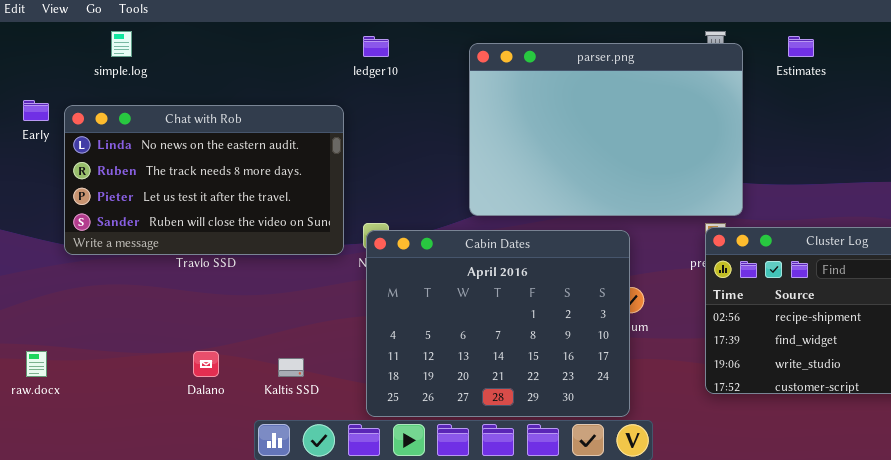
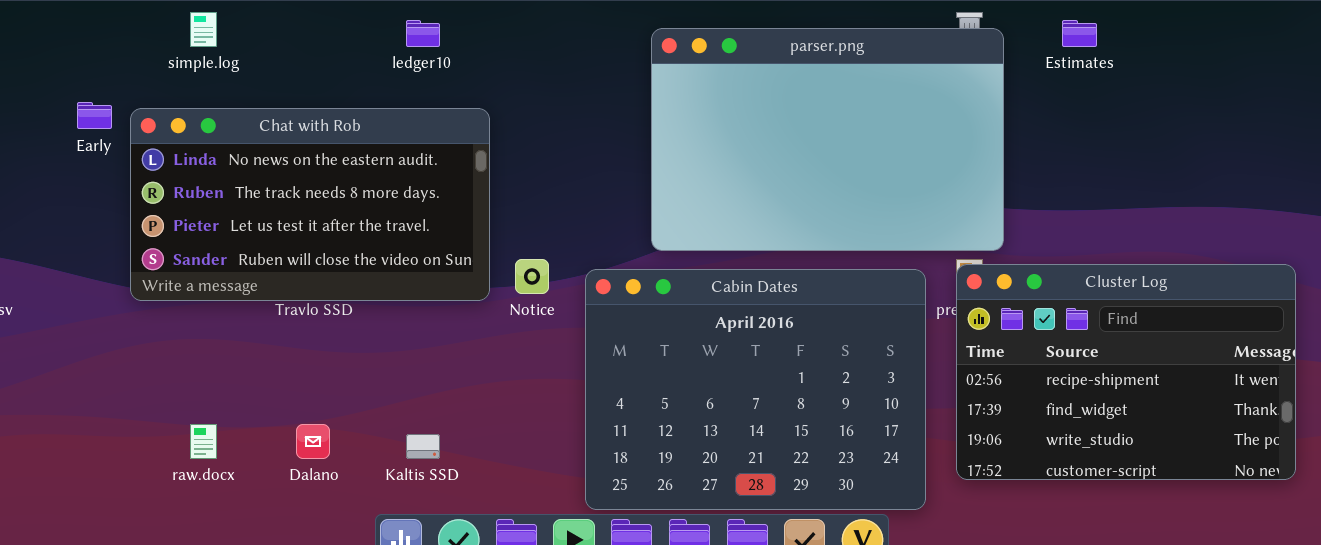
ledger10: [363,36,389,57] -> [406,20,440,47], moved
Cabin Dates: [366,230,630,417] -> [585,269,926,510], moved
raw.docx: [26,351,47,377] -> [190,424,217,459], moved

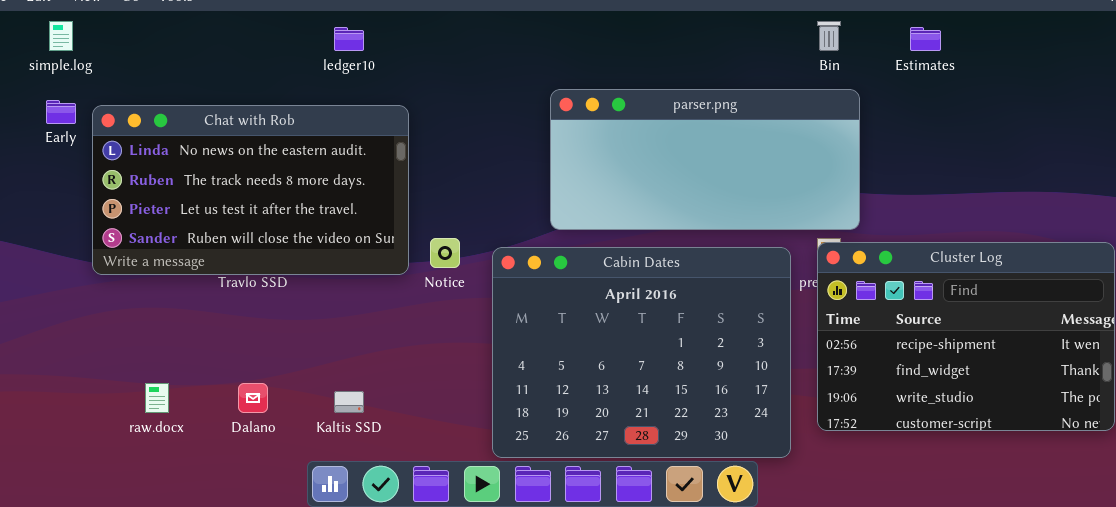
simple.log: [190,12,217,47] -> [49,21,73,51], moved
parser.png: [651,28,1004,251] -> [550,89,860,230], resized

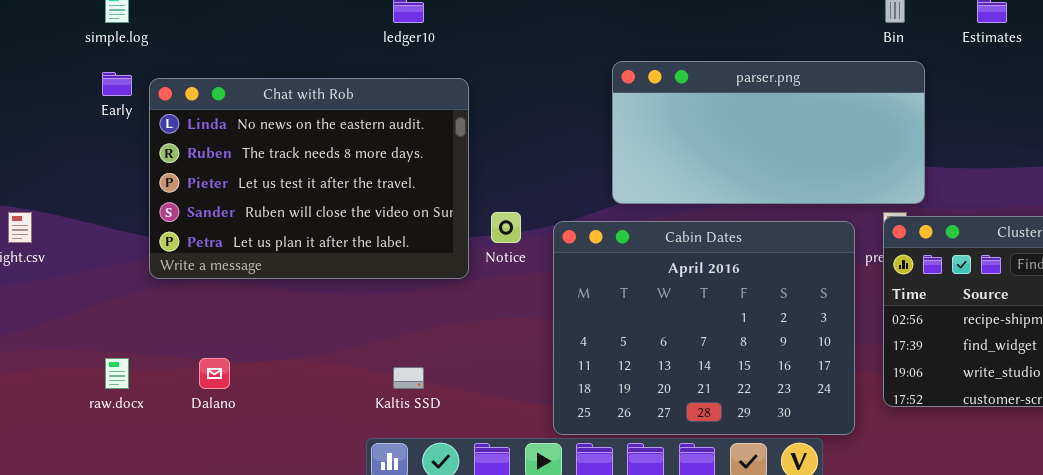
Chat with Rob: [92,105,409,275] -> [149,78,469,279], resized
raw.docx: [145,383,169,413] -> [105,358,129,389], moved
Dalano: [238,383,268,413] -> [199,358,230,389], moved

